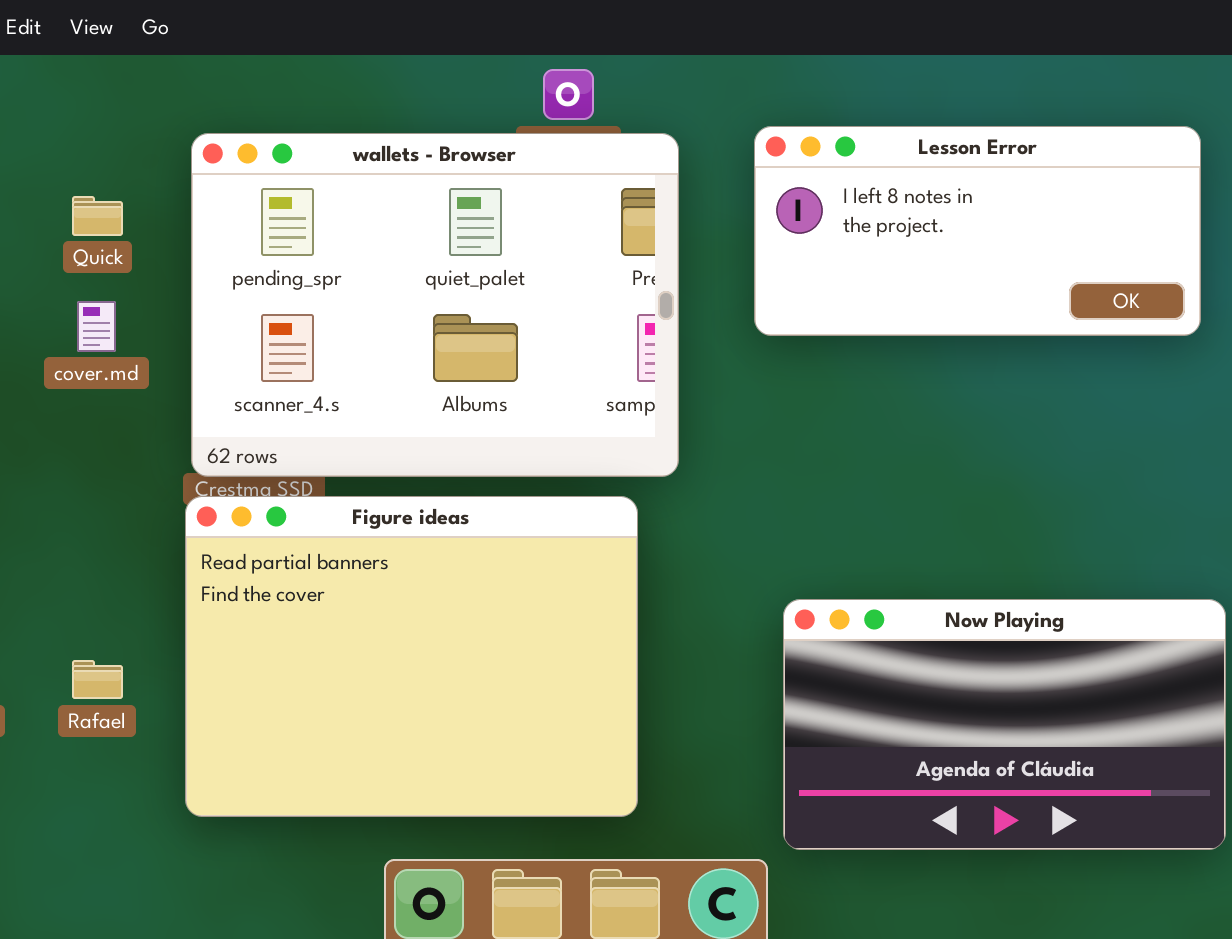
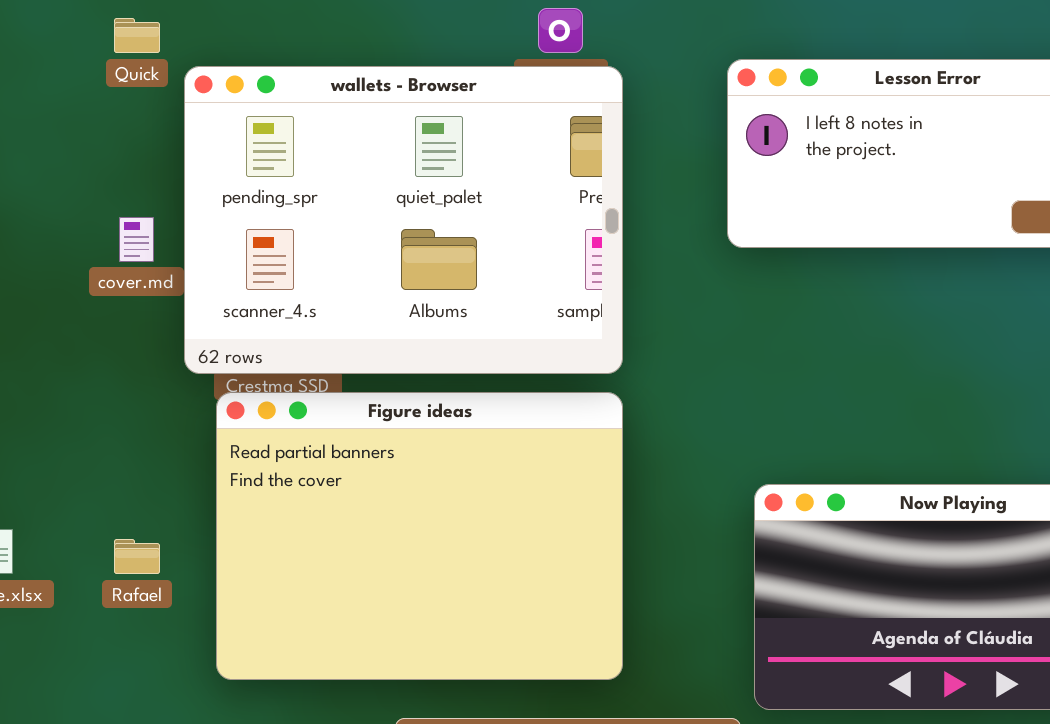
wallets - Browser: [191,133,679,477] -> [184,66,623,374], moved
Quick: [72,196,123,236] -> [114,18,160,53], moved

